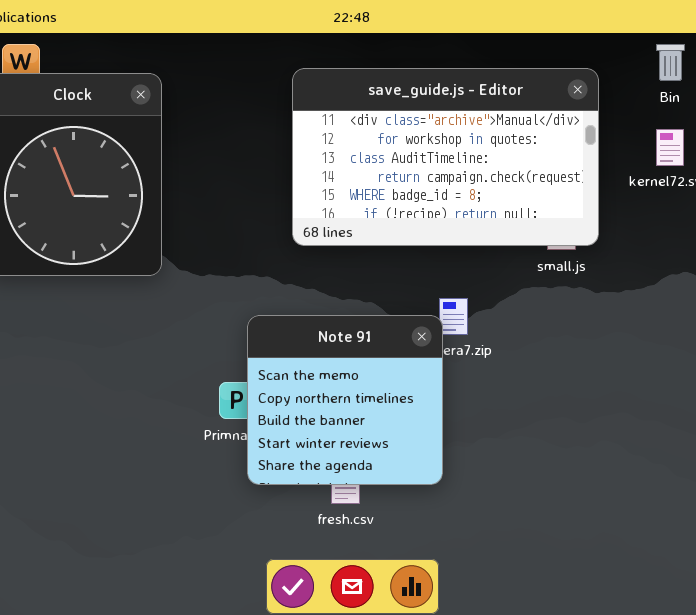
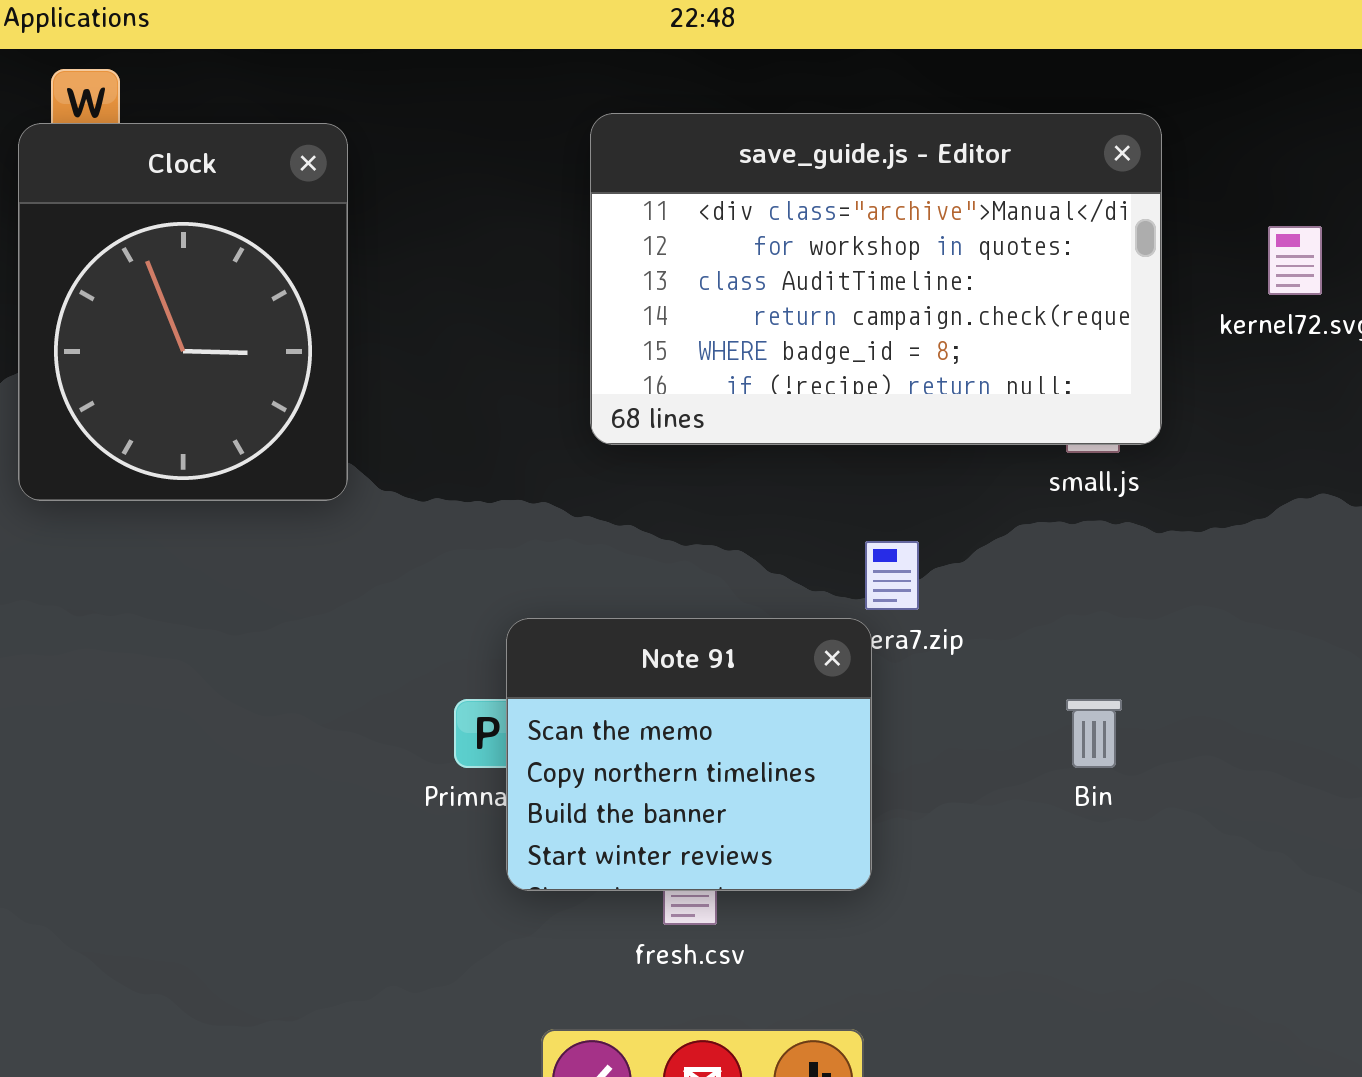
Bin: [656,44,685,81] -> [1066,699,1122,768], moved
Note 91: [247,315,443,485] -> [506,618,872,891], resized

